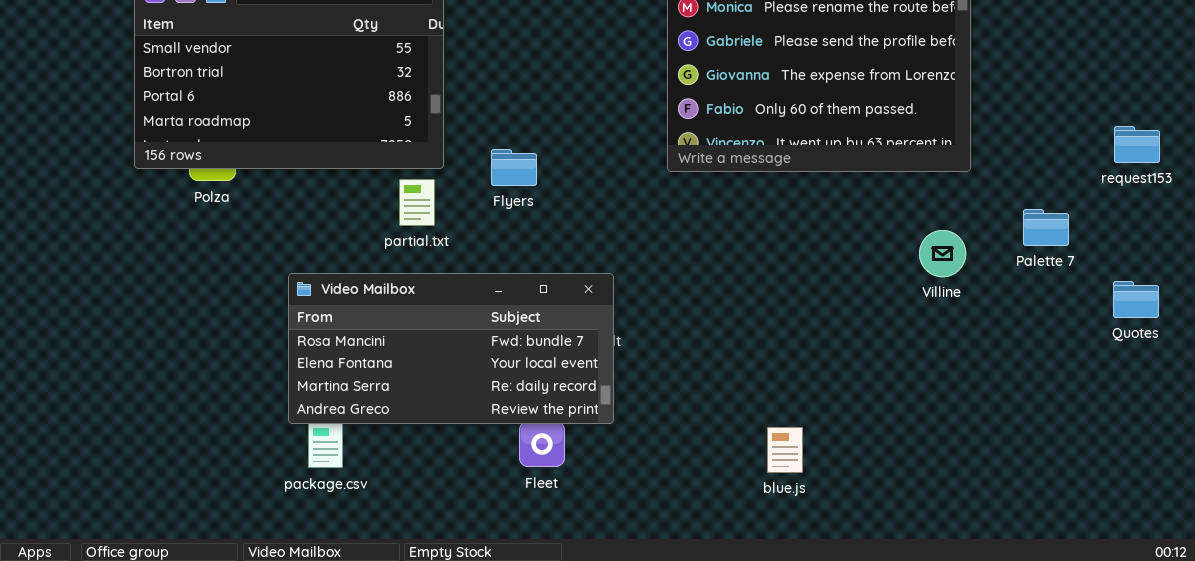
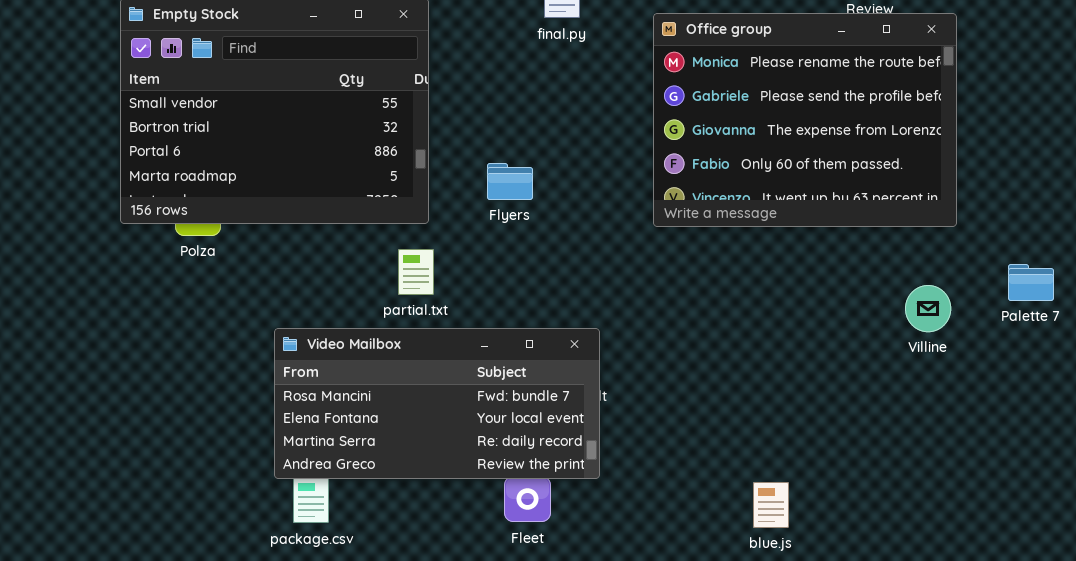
Flyers: [491,149,537,186] -> [487,163,533,200], moved
partial.txt: [399,179,435,226] -> [398,249,434,295], moved

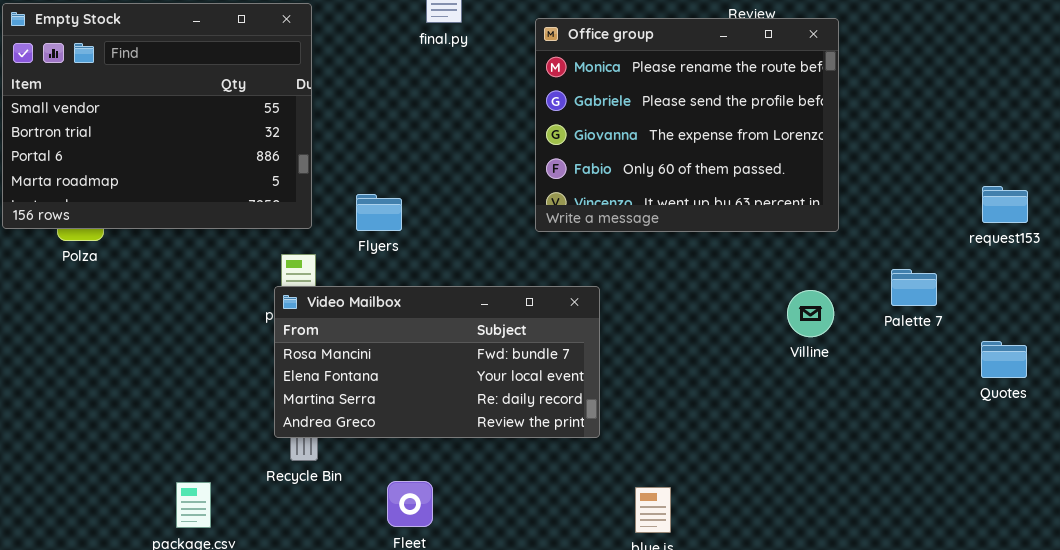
Flyers: [487,163,533,200] -> [356,194,402,231], moved
Video Mailbox: [274,328,600,479] -> [274,286,600,438], moved

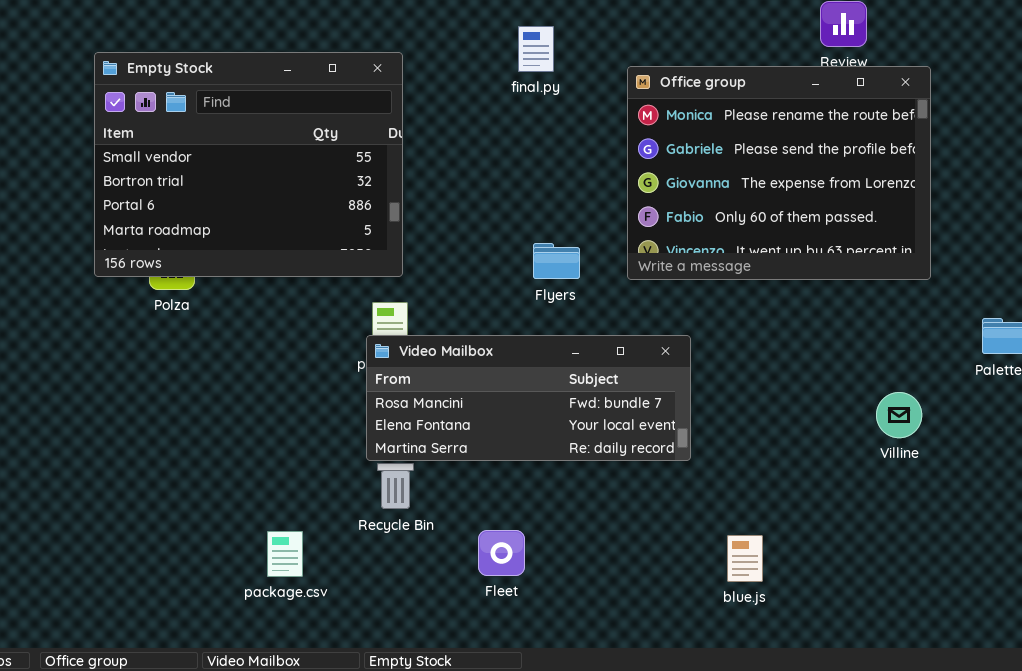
Flyers: [356,194,402,231] -> [533,243,580,279], moved
Video Mailbox: [274,286,600,438] -> [366,335,691,461], resized
Villine: [787,290,834,337] -> [876,392,922,438], moved

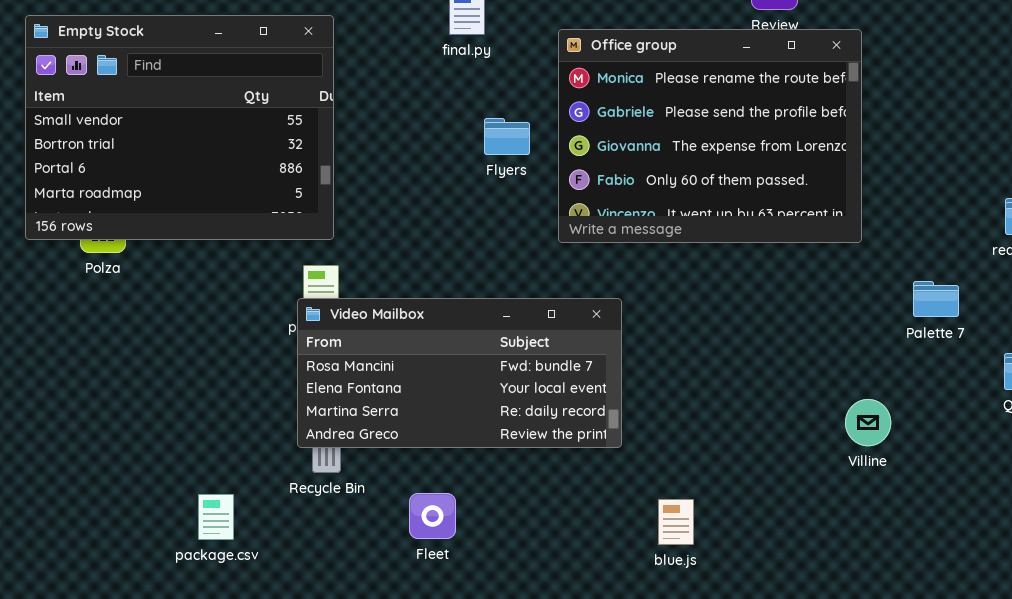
Flyers: [533,243,580,279] -> [484,118,530,155], moved
Video Mailbox: [366,335,691,461] -> [297,298,622,448], resized
Villine: [876,392,922,438] -> [845,399,891,446], moved

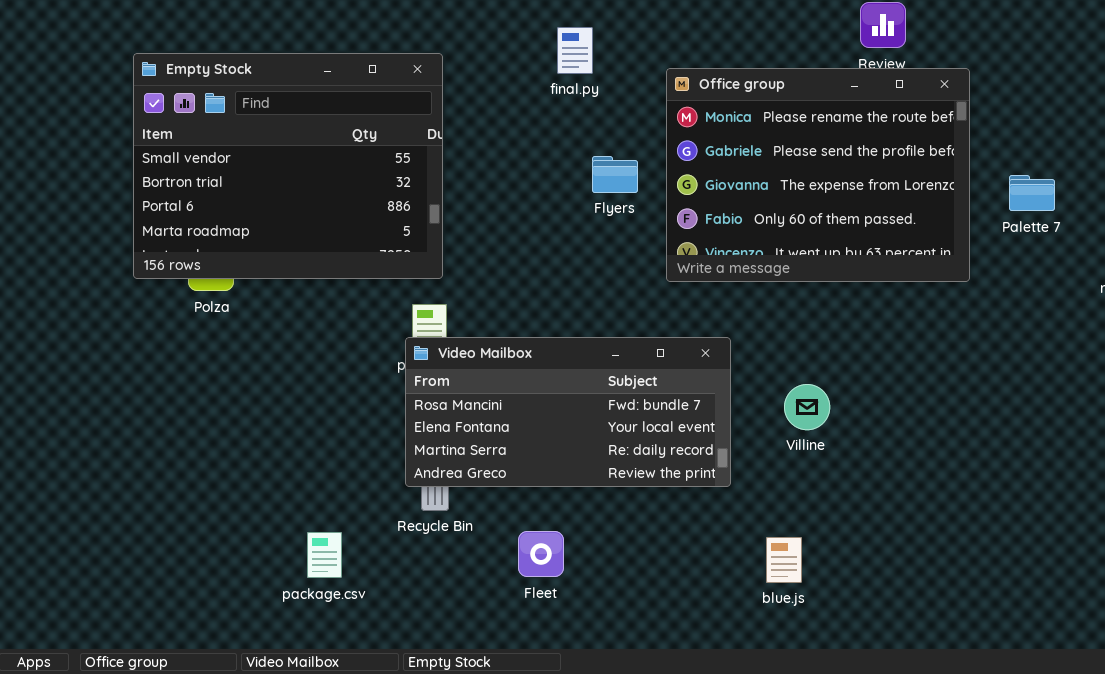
Palette 7: [913,281,959,317] -> [1009,175,1055,211], moved
Villine: [845,399,891,446] -> [784,384,830,430], moved

